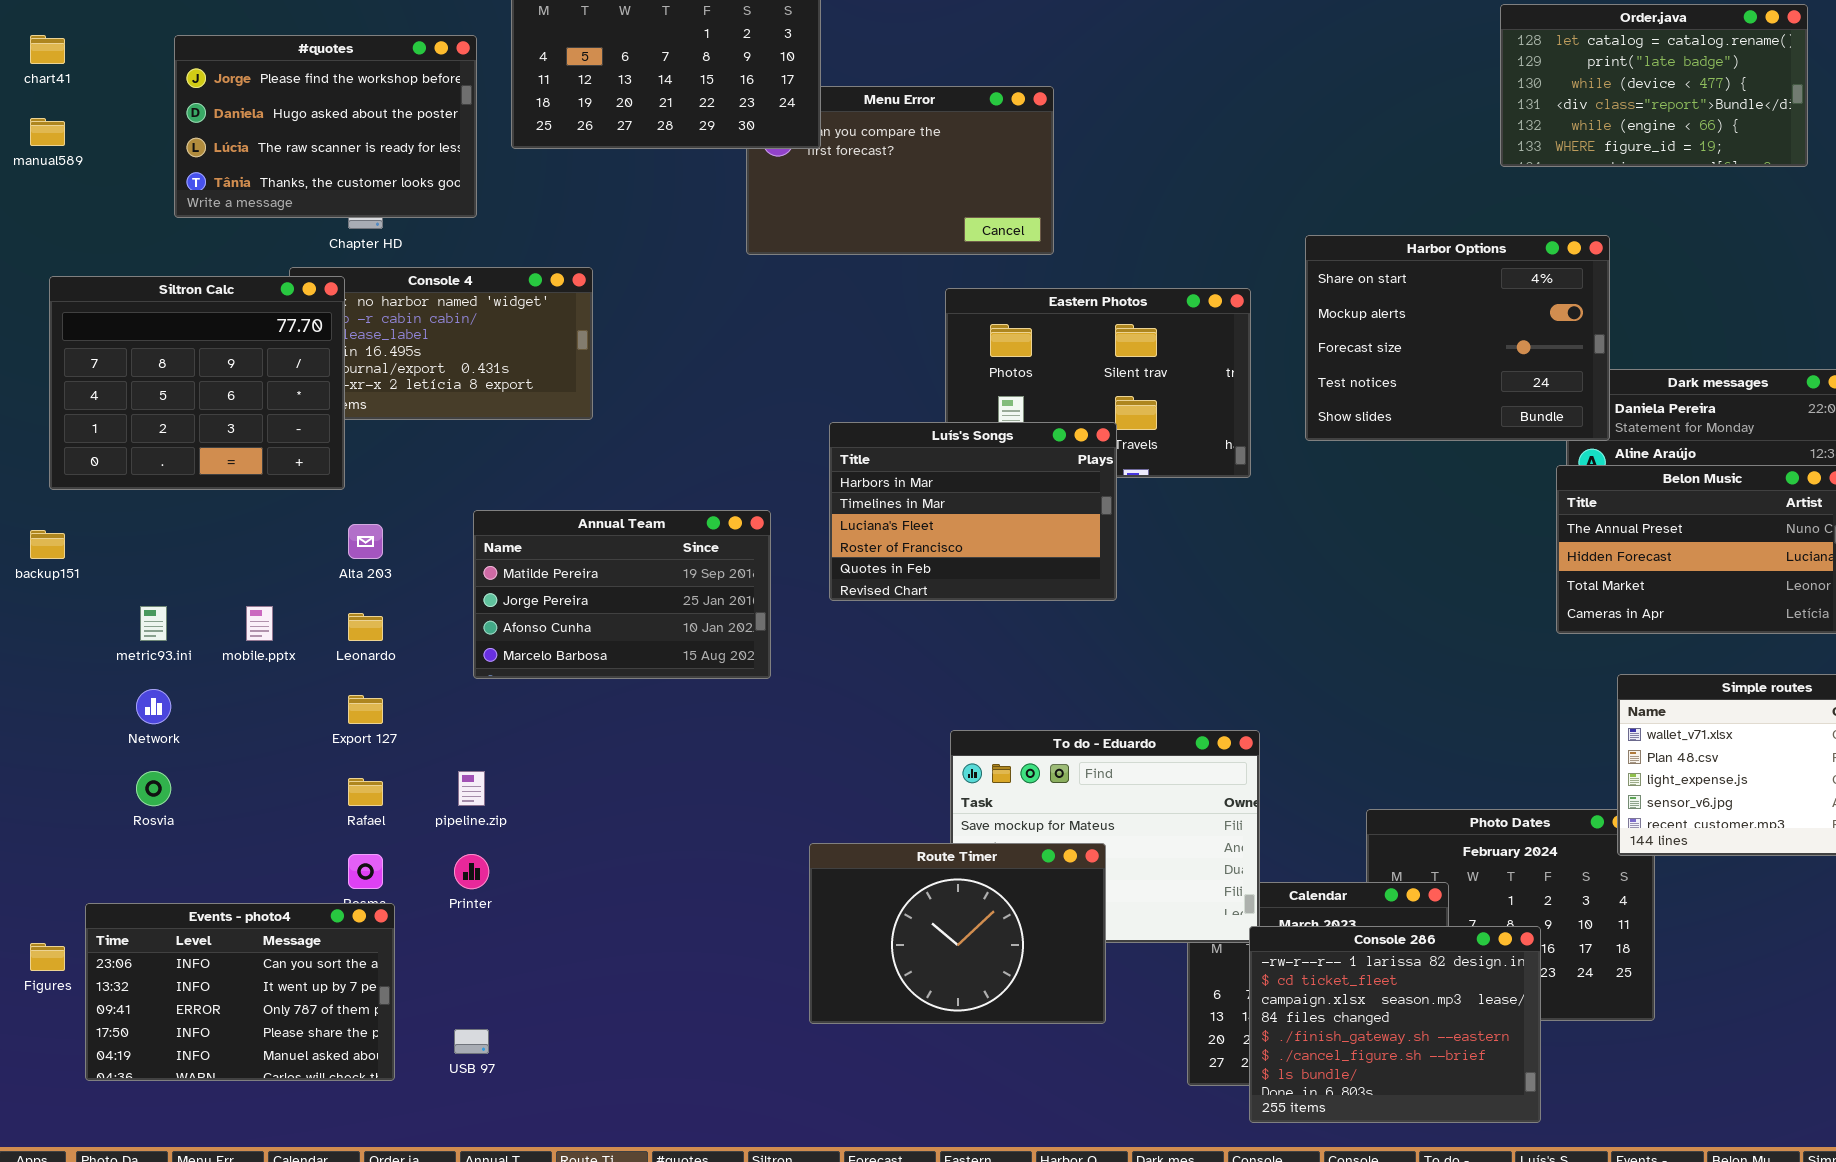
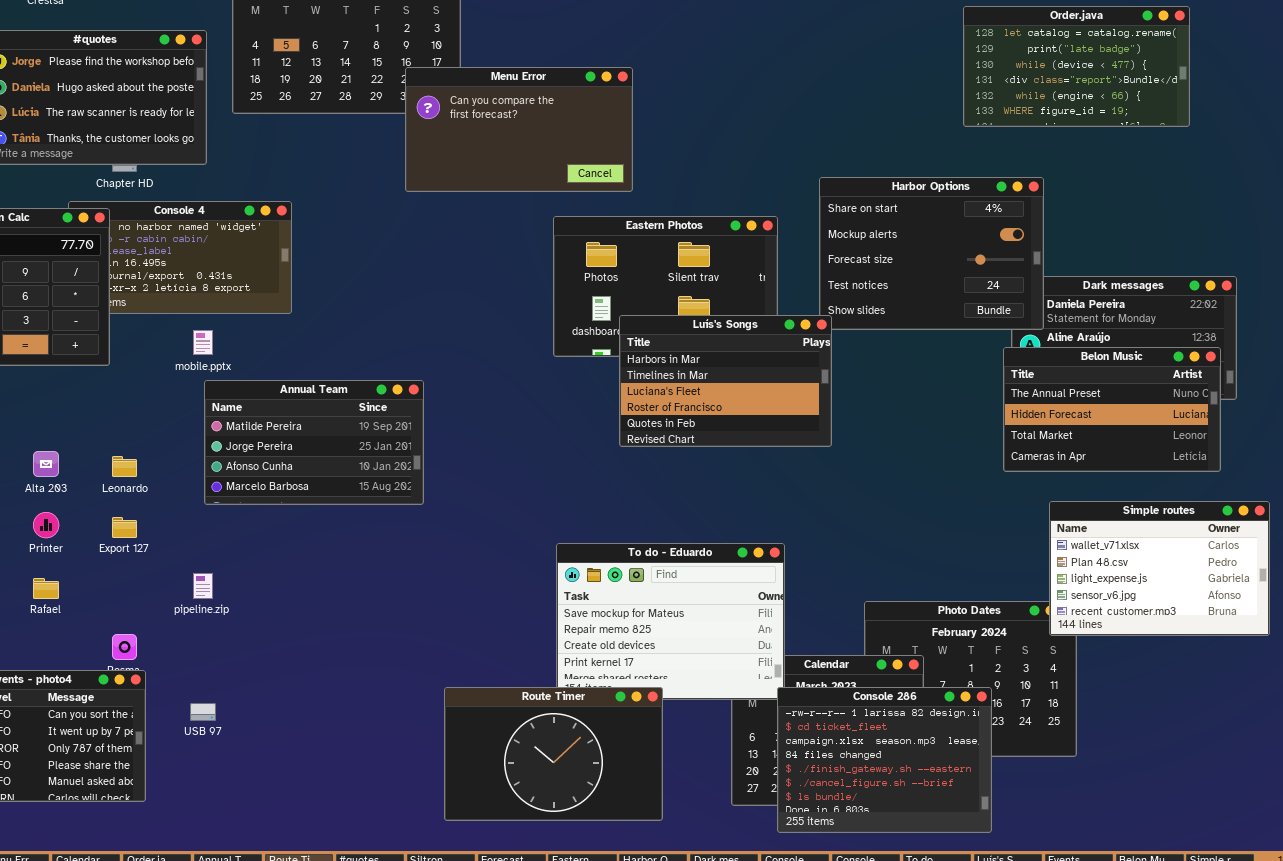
Menu Error: [746,86,1054,255] -> [405,67,633,192], raised
Luís's Songs: [829,422,1117,601] -> [619,315,832,447], moved
Alta 203: [348,524,383,559] -> [33,451,59,477], moved
mobile.pptx: [246,606,273,641] -> [193,330,213,355], moved
Rafael: [348,778,383,806] -> [33,578,59,599], moved
Route Timer: [809,843,1106,1024] -> [444,687,663,821], moved
Printer: [454,854,489,889] -> [33,512,59,538], moved
USB 97: [454,1029,489,1054] -> [190,703,216,721], moved

